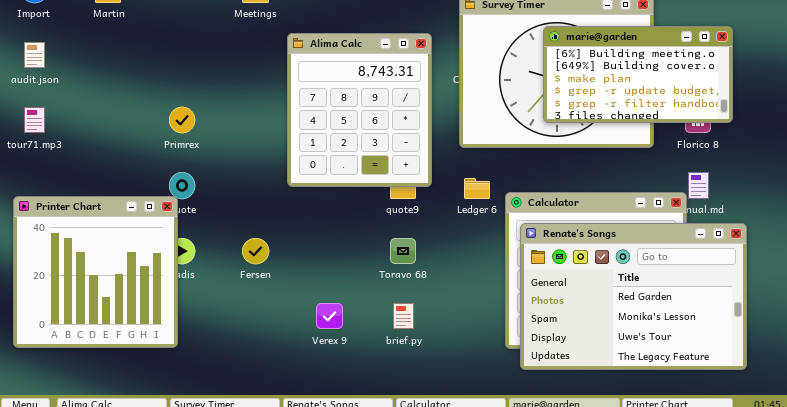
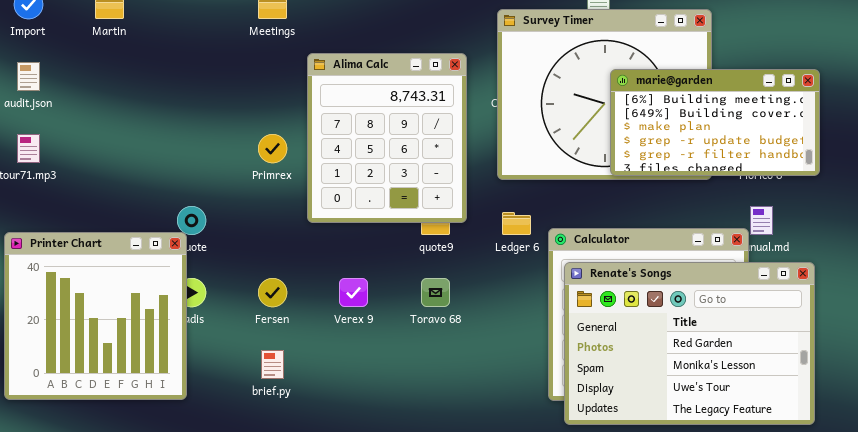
marie@garden: [543,26,733,123] -> [610,69,820,176], moved
Primrex: [169,107,195,133] -> [258,134,287,163], moved
Verex 9: [316,303,343,329] -> [339,278,368,307], moved
brief.py: [393,303,414,329] -> [261,350,284,379], moved

